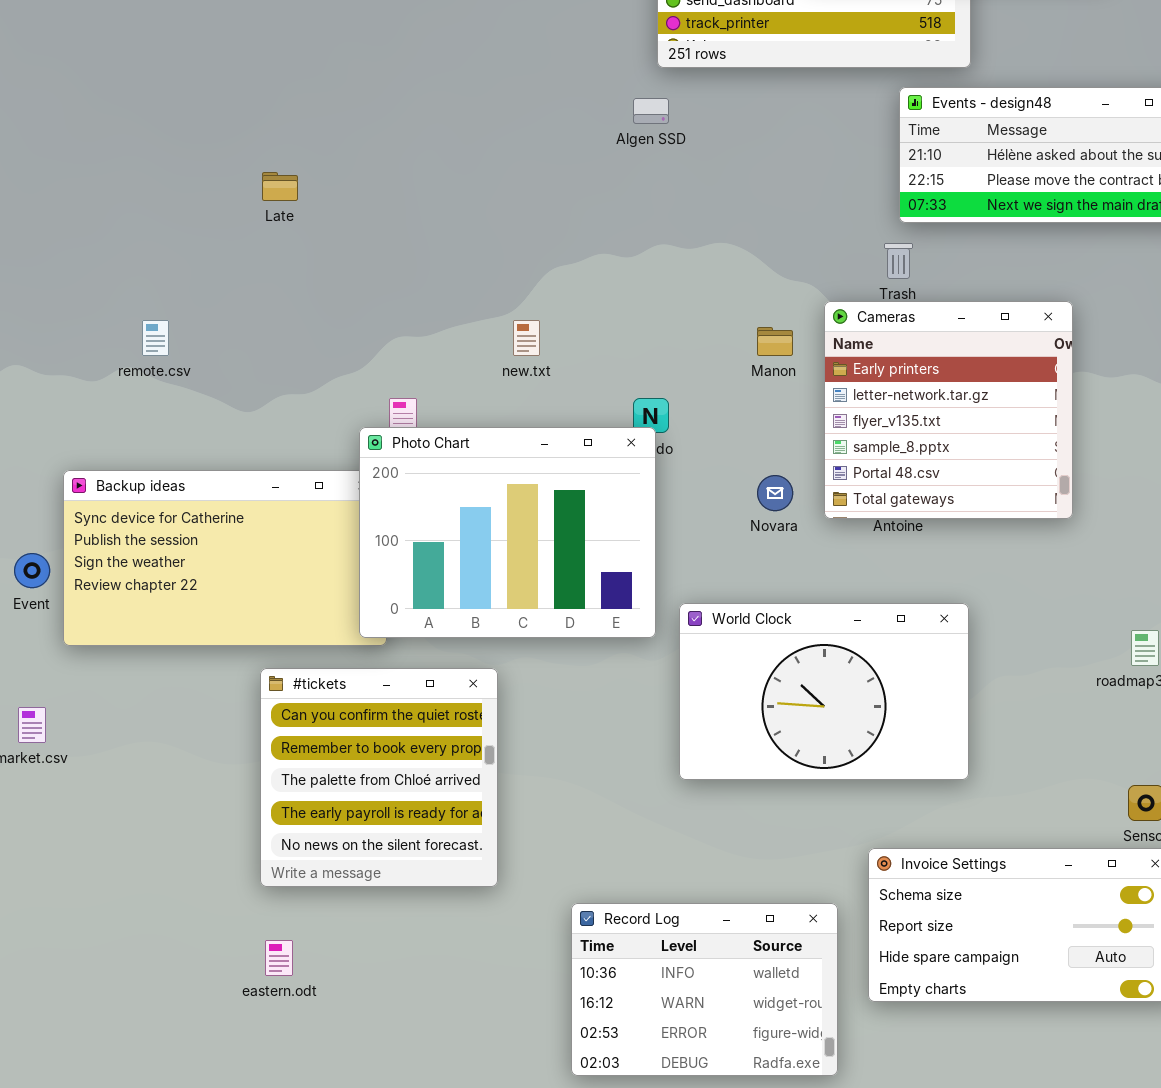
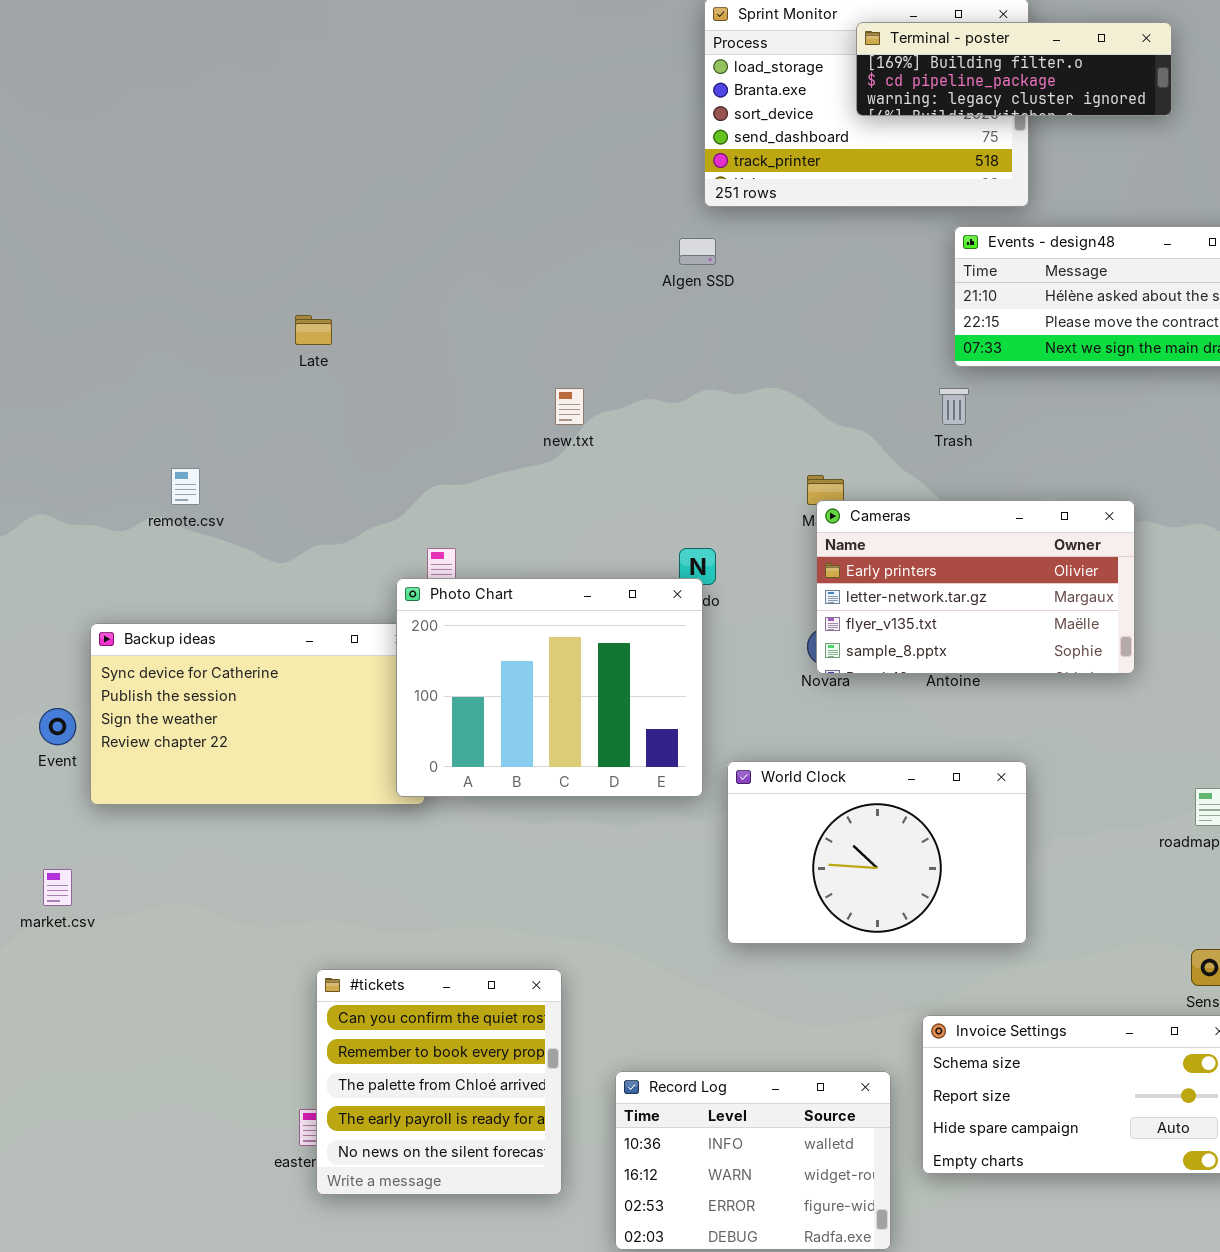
Cameras: [824,301,1073,519] -> [816,500,1135,674], resized
new.txt: [513,320,540,356] -> [555,388,584,425], moved
#tickets: [260,668,498,887] -> [316,969,562,1195], moved

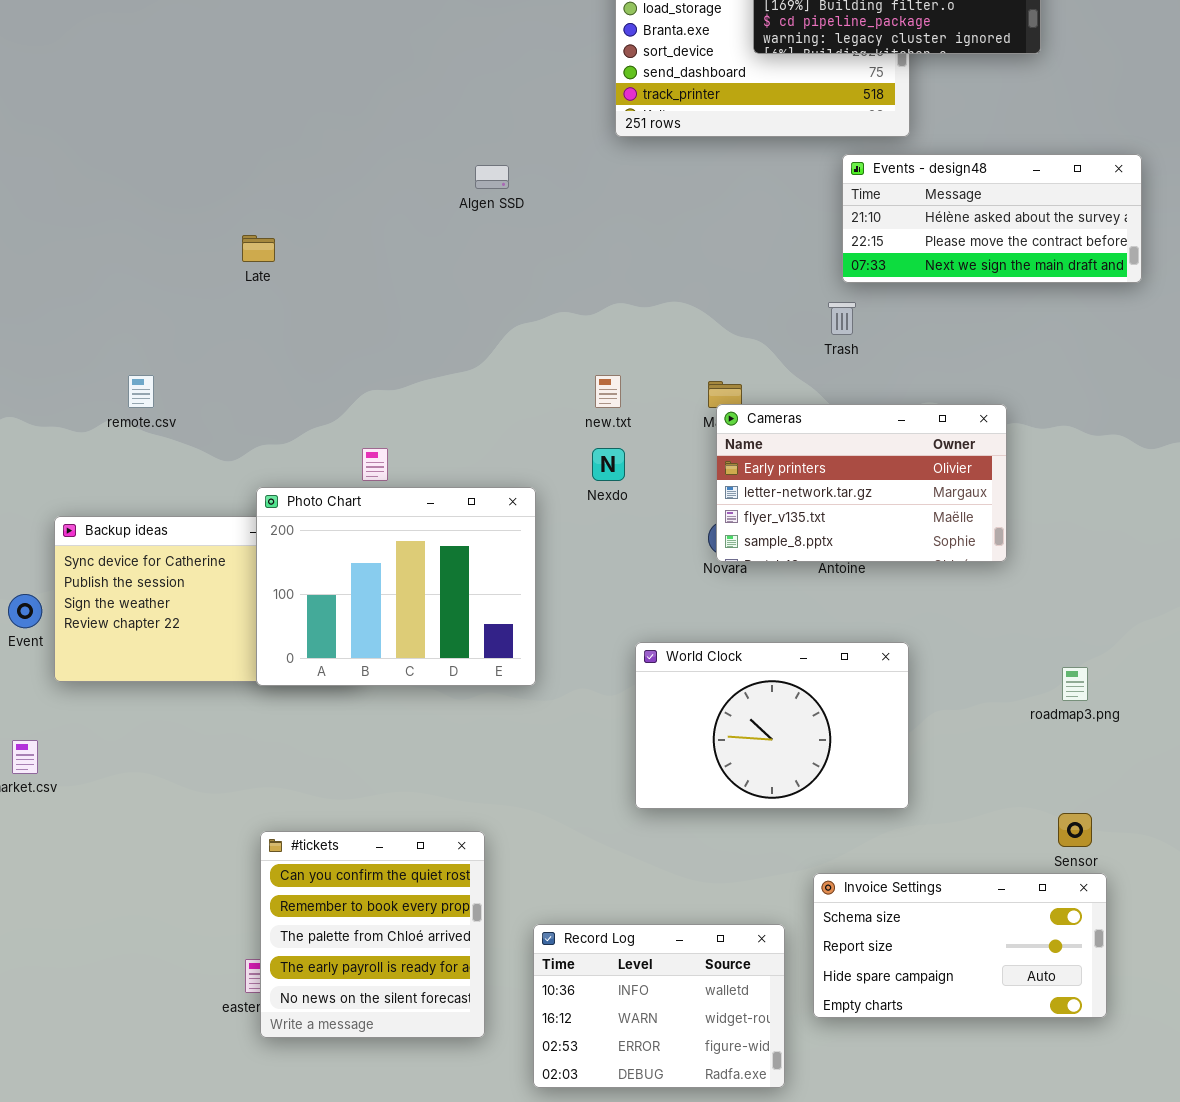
Algen SSD: [679,238,716,265] -> [475,165,509,189], moved
new.txt: [555,388,584,425] -> [595,375,621,408], moved
Photo Chart: [396,578,703,797] -> [256,487,536,686], moved

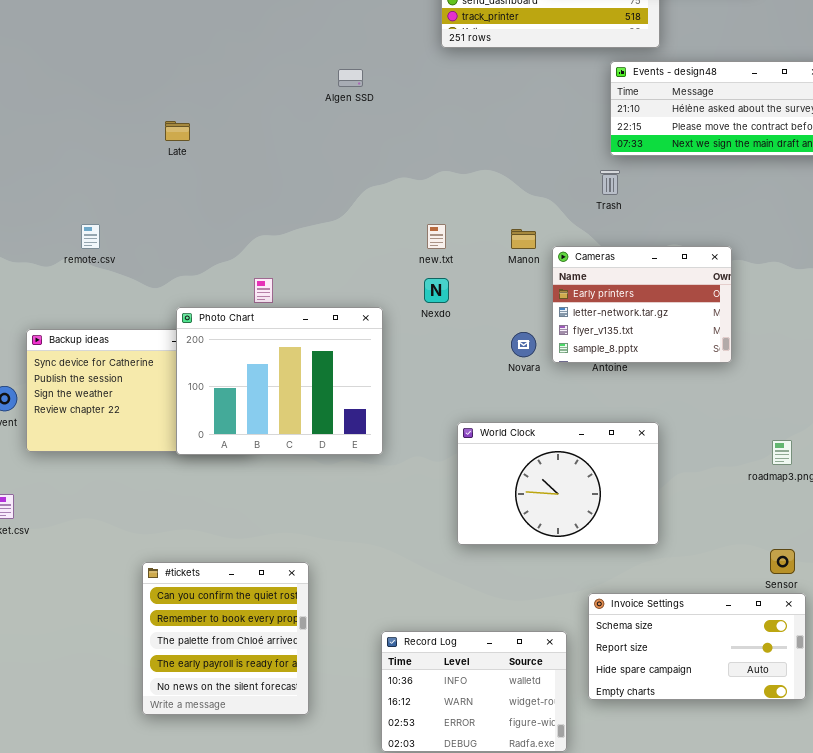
Cameras: [716,404,1007,562] -> [552,246,732,363], resized
#tickets: [260,831,485,1038] -> [142,562,309,715], moved

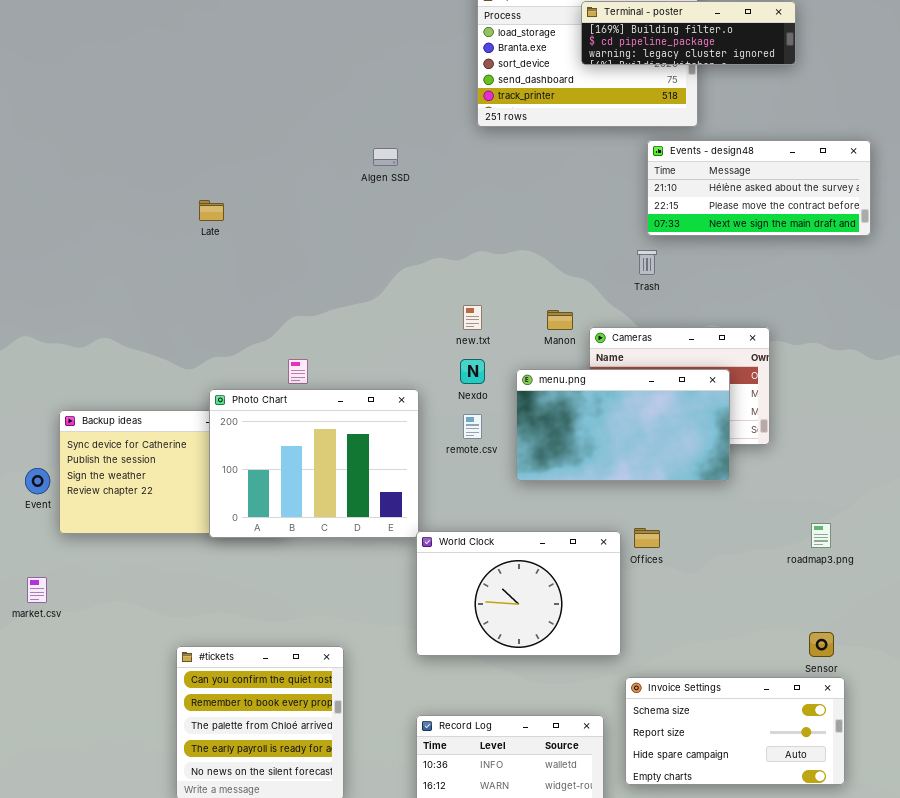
remote.csv: [81,224,100,249] -> [463,414,482,439], moved
menu.png: none -> [516,369,730,481], opened
World Clock: [457,422,659,545] -> [416,531,621,656], moved

